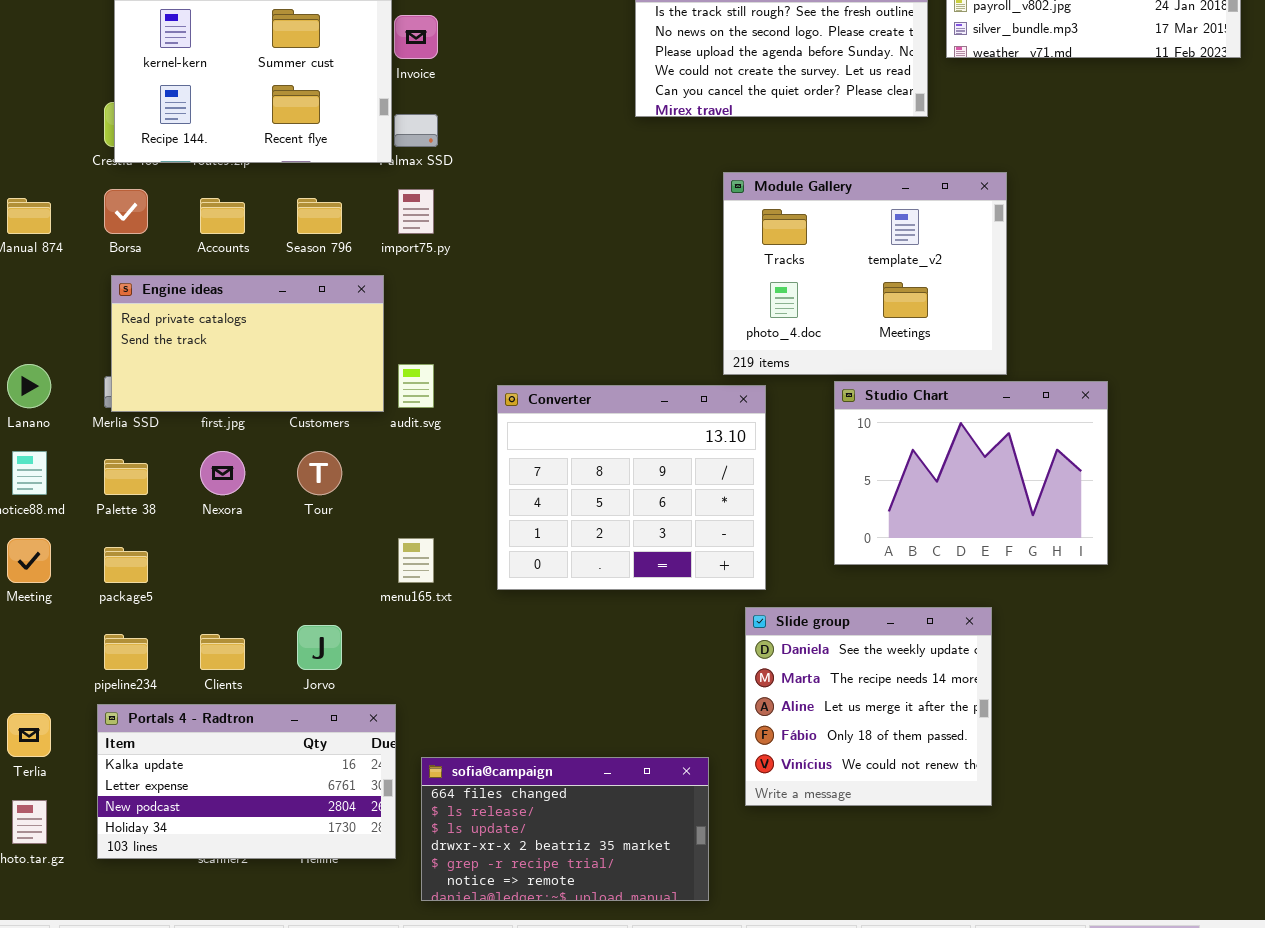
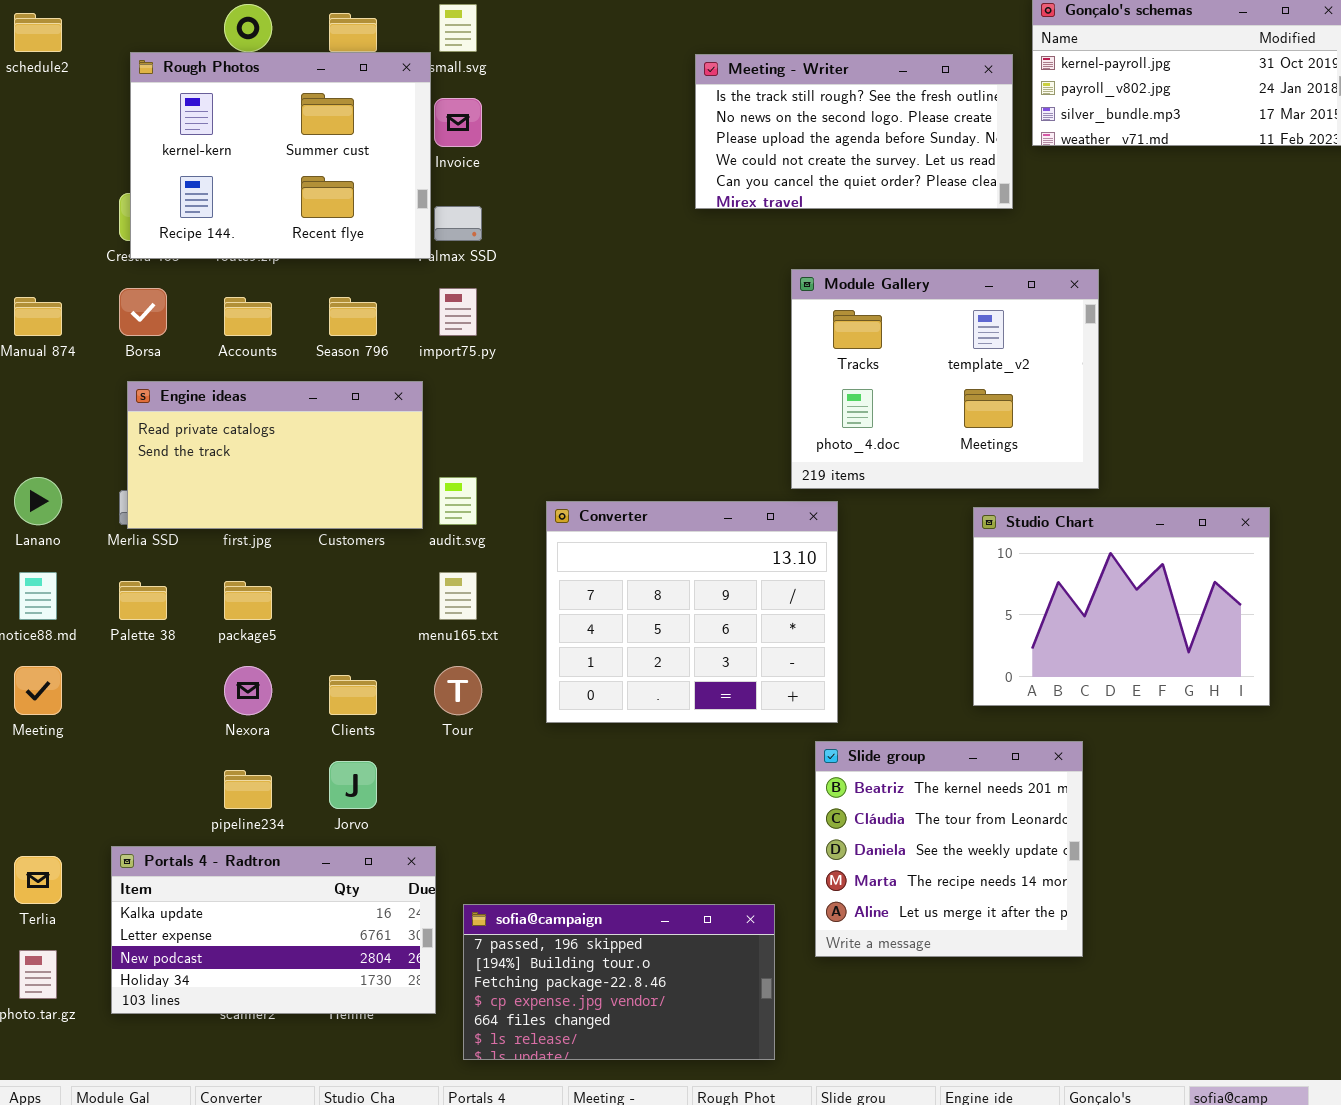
Studio Chart: [834,381,1108,565] -> [973,507,1270,706], moved
Nexora: [200,451,245,495] -> [224,666,272,715], moved
Tour: [297,451,342,495] -> [434,666,482,715], moved
menu165.txt: [398,538,434,583] -> [439,572,477,620], moved
package5: [104,547,148,583] -> [224,581,272,620], moved
Slide group: [745,607,992,806] -> [815,741,1083,957], scrolled up 2 rows
pipeline234: [104,634,148,670] -> [224,770,272,809], moved
Clients: [200,634,245,670] -> [329,675,377,715], moved
sofia@campaign: [421,757,709,901] -> [463,904,775,1060], scrolled up 4 rows

